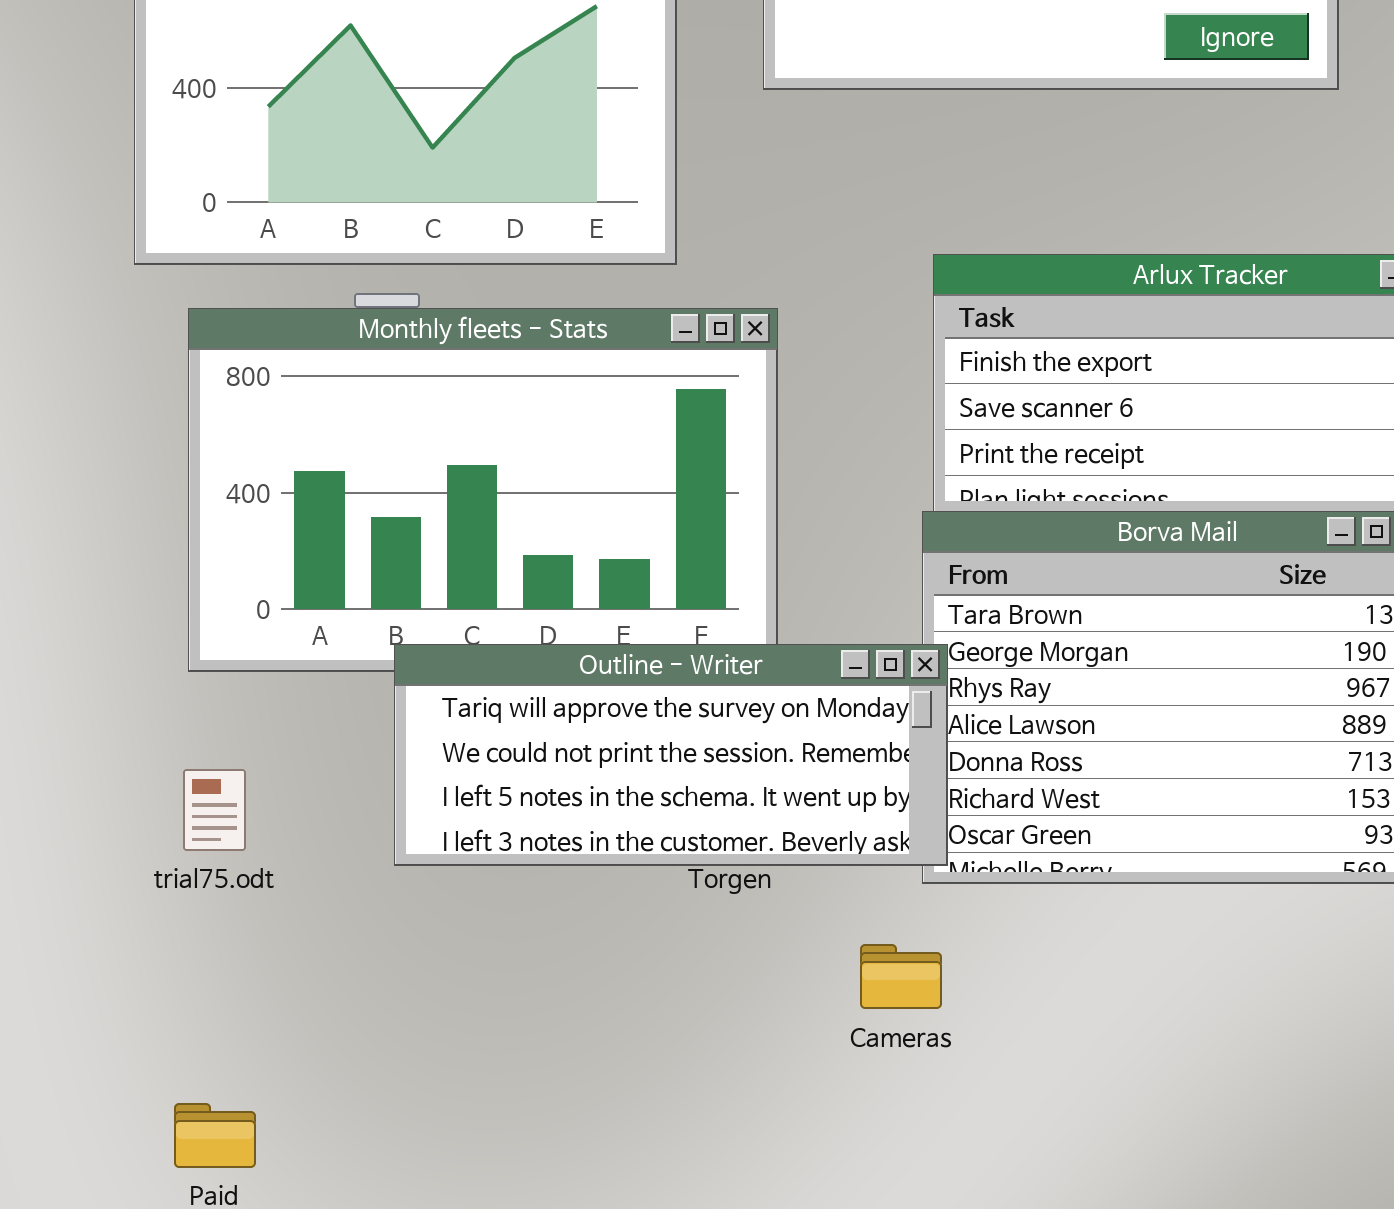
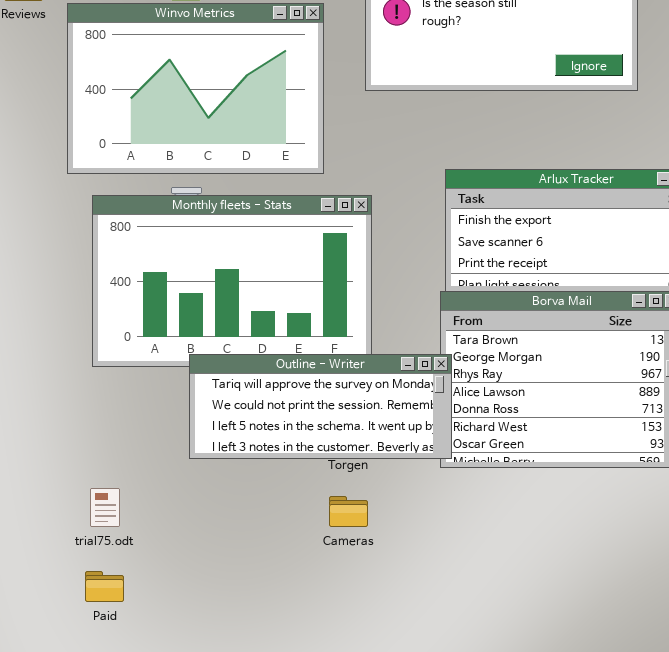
trial75.odt: [183,769,246,851] -> [90,488,120,527], moved
Cameras: [860,944,942,1009] -> [329,496,368,527], moved

